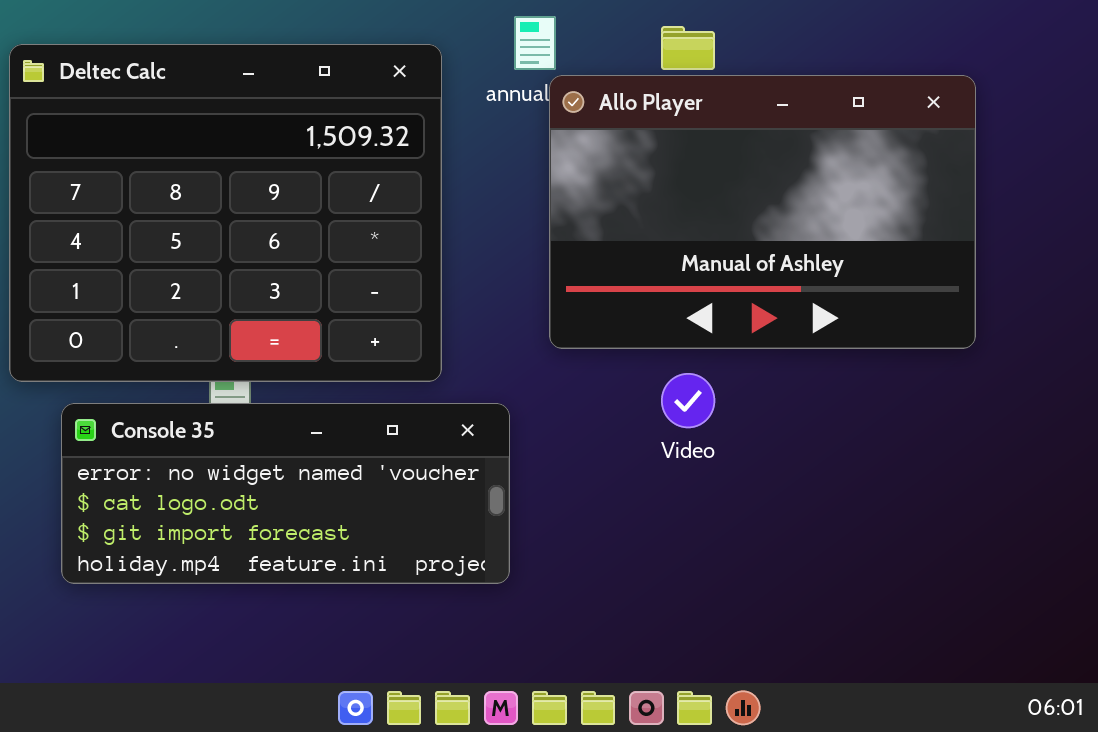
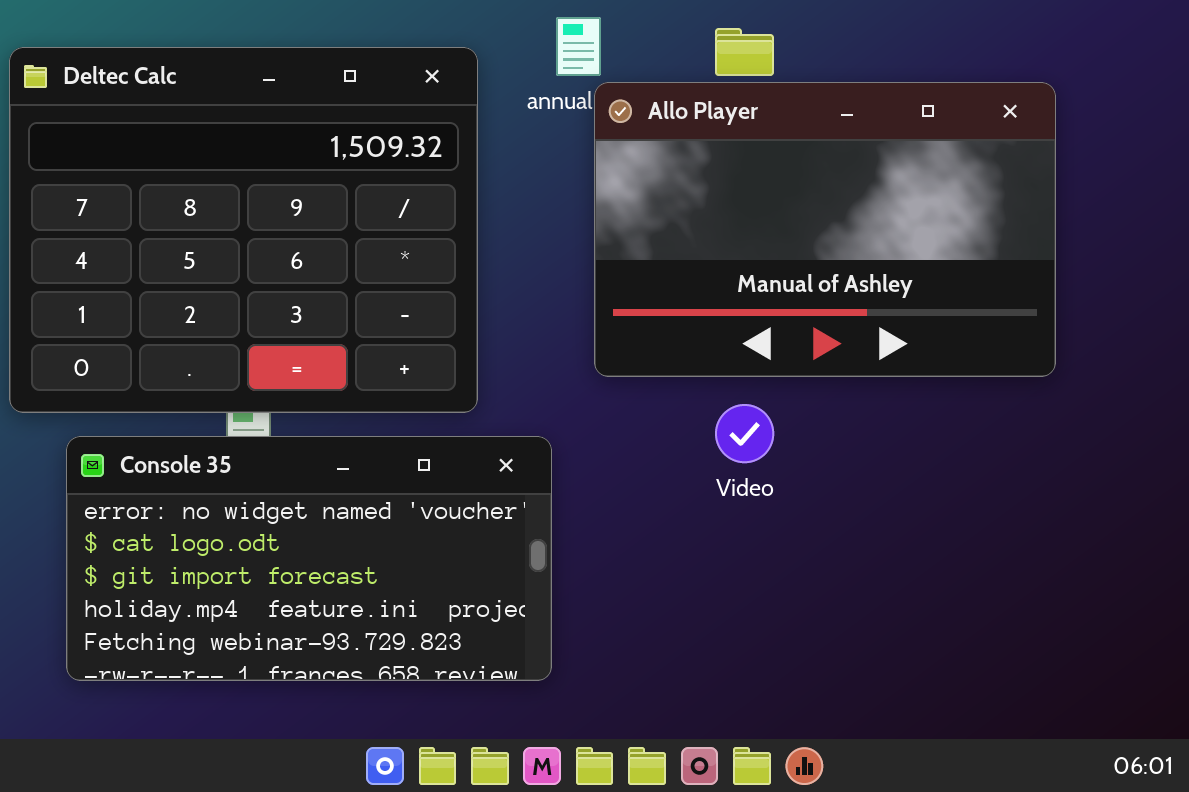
Console 35: [61,403,510,584] -> [66,436,552,681], resized

